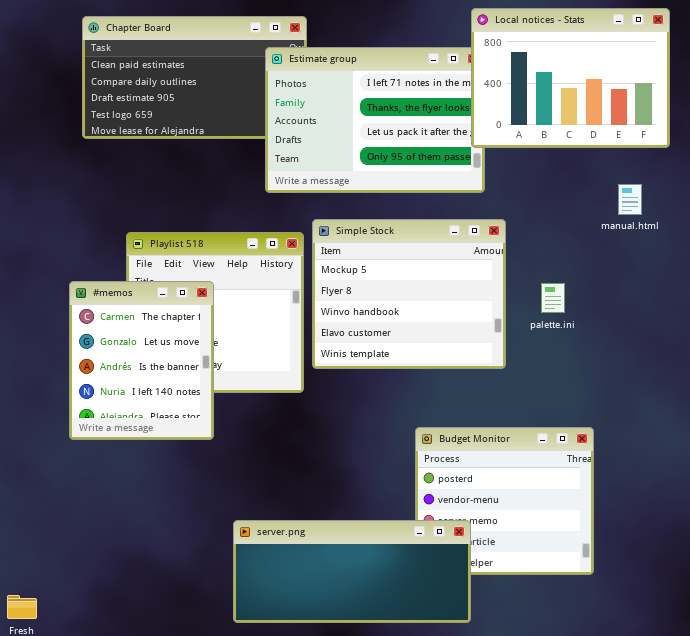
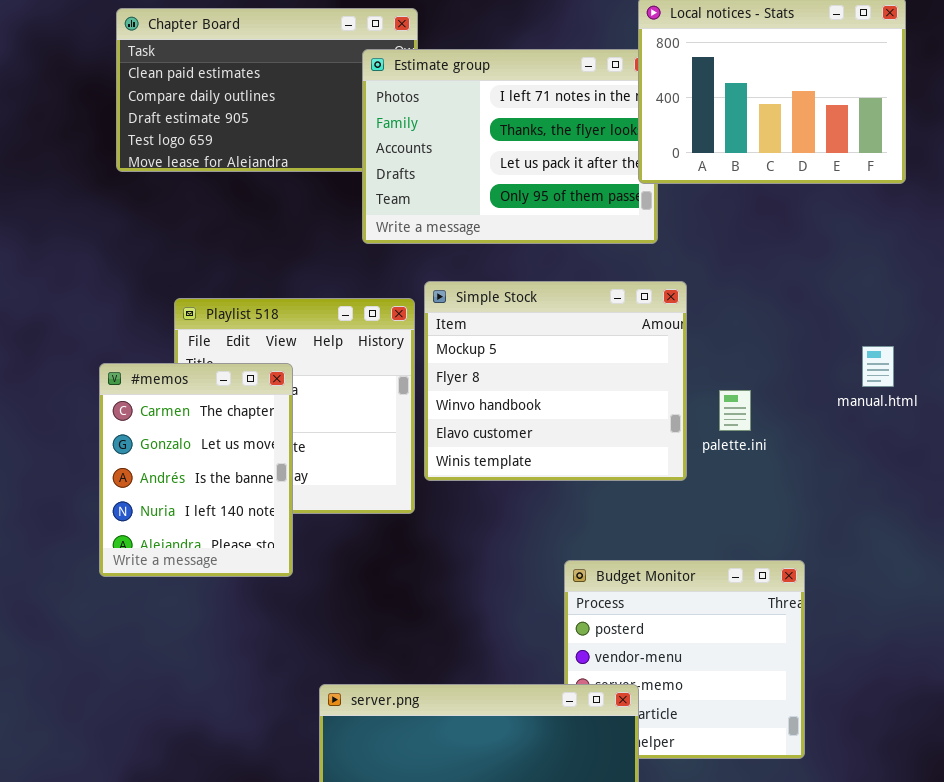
manual.html: [618,184,642,215] -> [862,346,894,387], moved
palette.ini: [541,283,565,313] -> [719,390,751,431], moved

